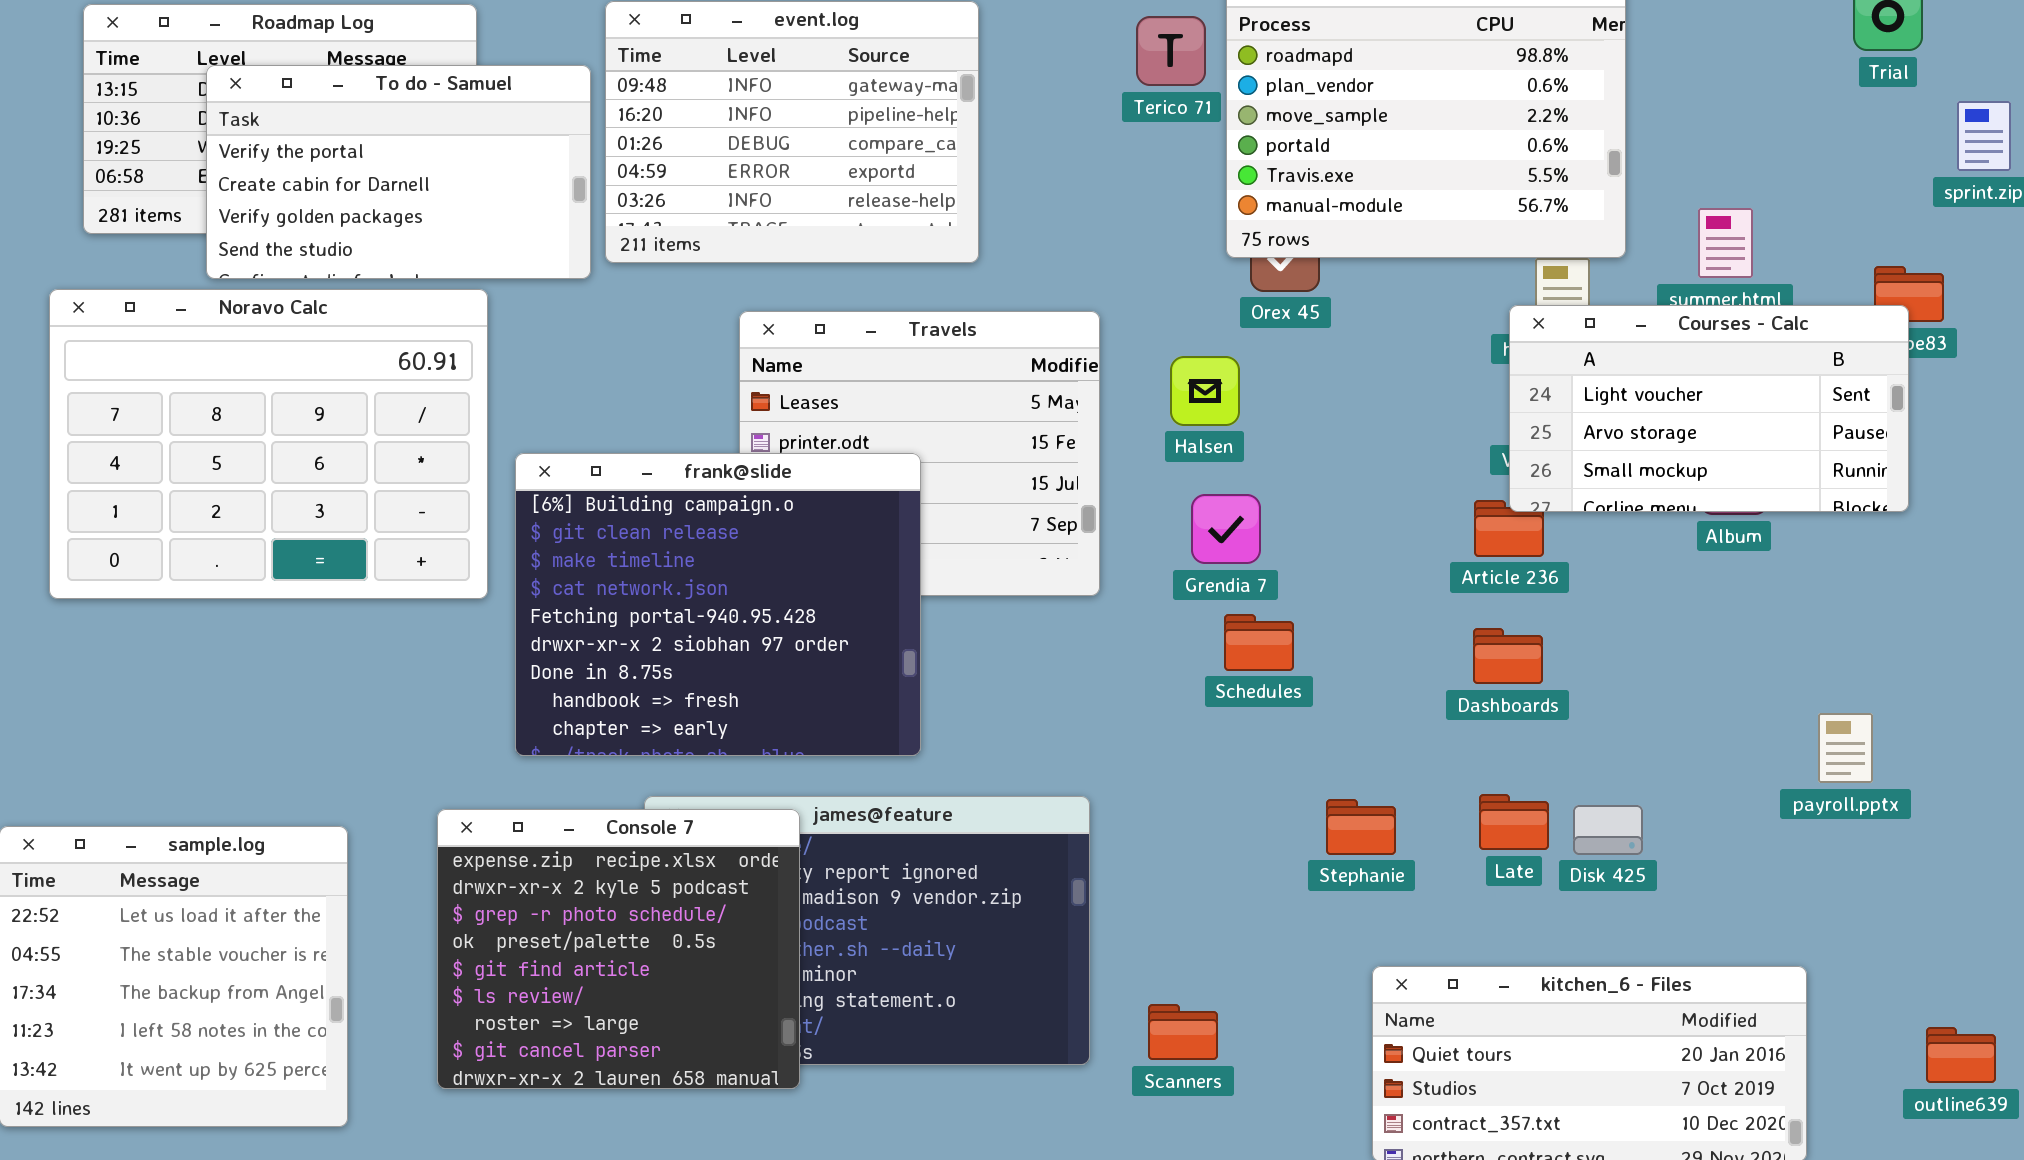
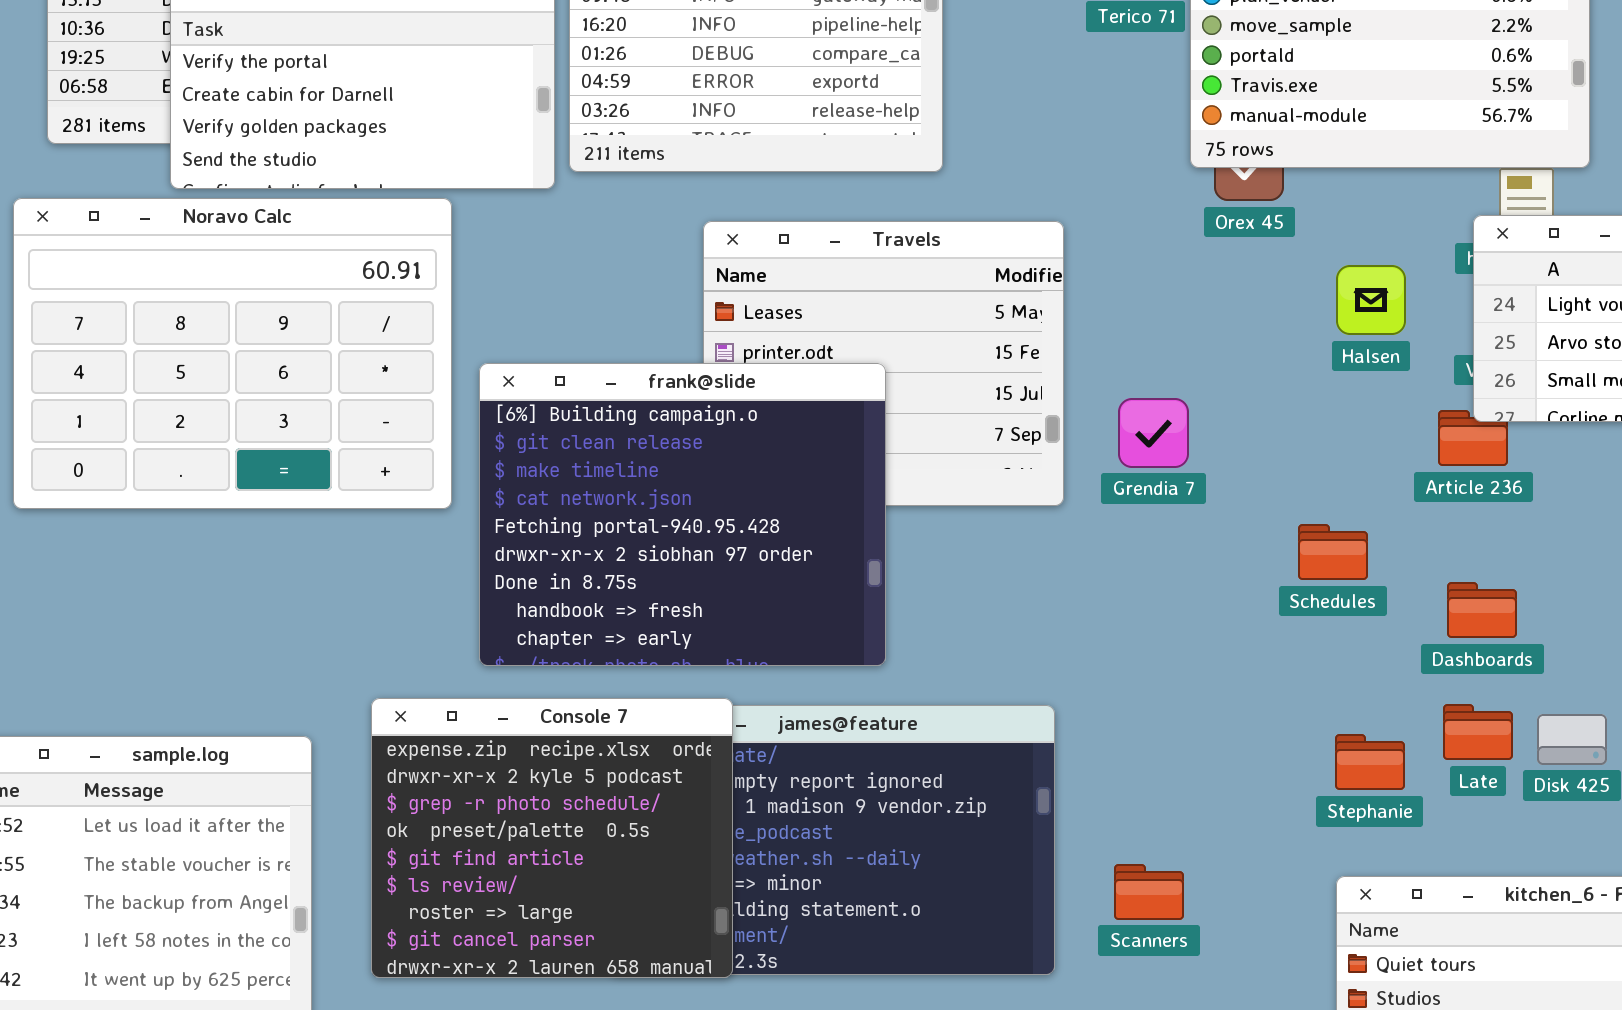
Halsen: [1170,356,1240,426] -> [1336,265,1406,335], moved
Grendia 7: [1191,494,1261,564] -> [1118,398,1189,468], moved
Schedules: [1224,614,1294,671] -> [1298,524,1368,580], moved
Dashboards: [1473,628,1543,684] -> [1447,582,1517,638], moved
Stephanie: [1326,799,1396,855] -> [1335,734,1405,790], moved
Console 7: [437,809,800,1089] -> [371,698,733,978], moved
Scanners: [1148,1004,1218,1060] -> [1114,864,1184,920], moved

